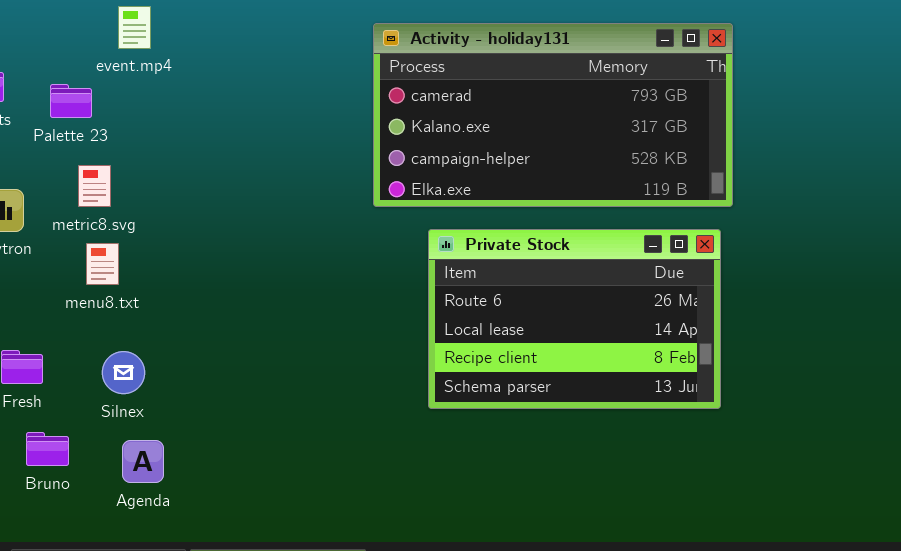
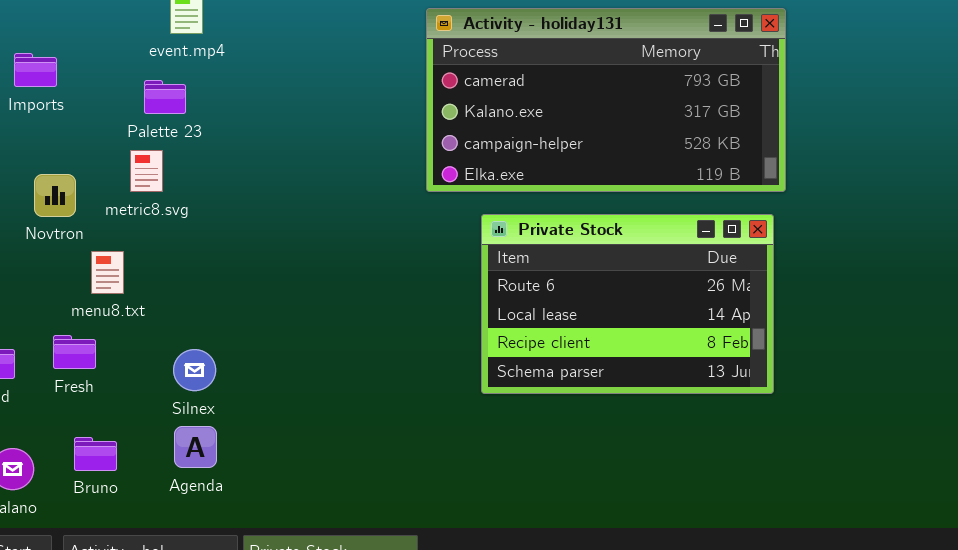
Palette 23: [50,84,92,118] -> [144,80,186,114], moved
menu8.txt: [86,243,119,285] -> [91,251,124,294], moved
Silnex: [102,351,145,394] -> [173,349,216,391], moved
Bruno: [26,432,69,466] -> [74,437,117,471], moved

